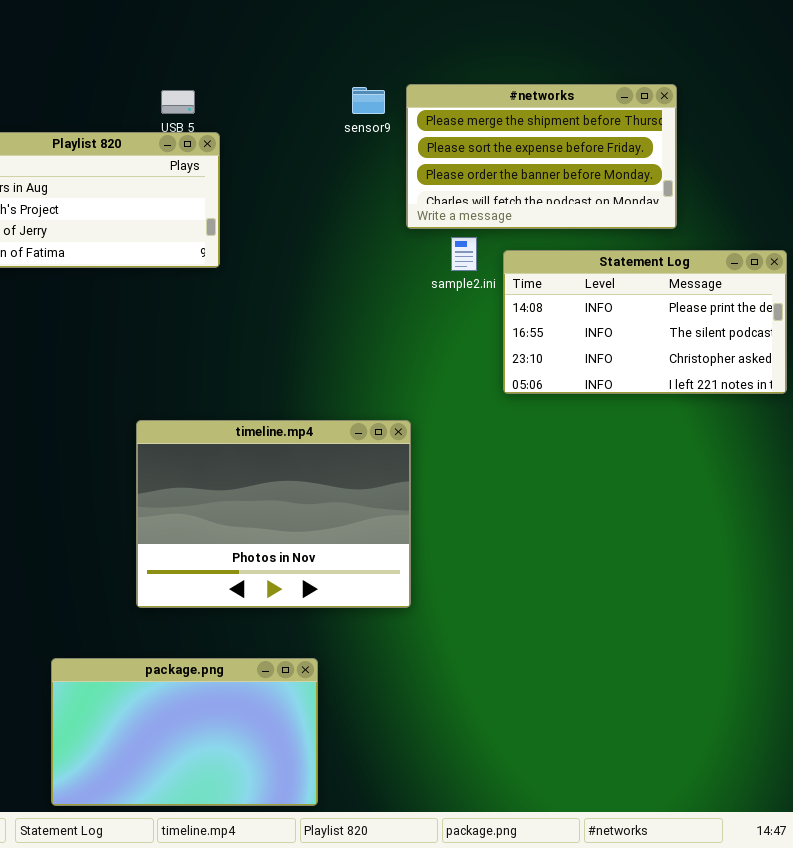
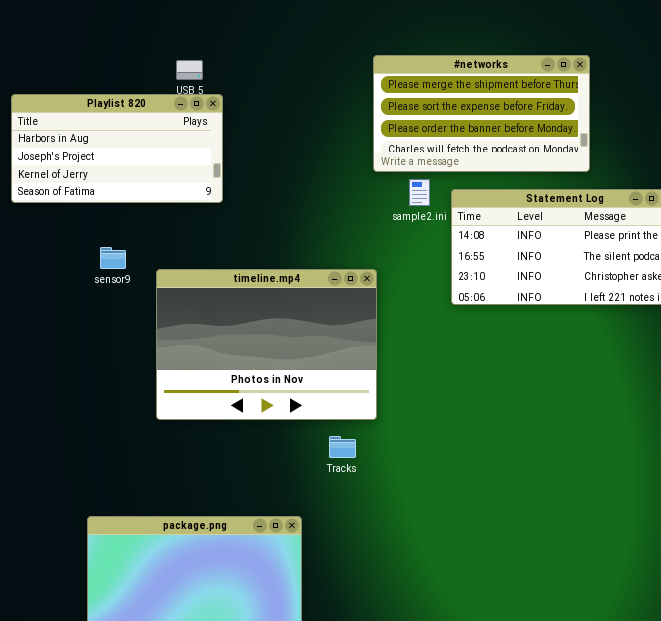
sensor9: [352,87,385,114] -> [100,247,126,269], moved
timeline.mp4: [136,420,411,608] -> [156,269,377,420], moved

